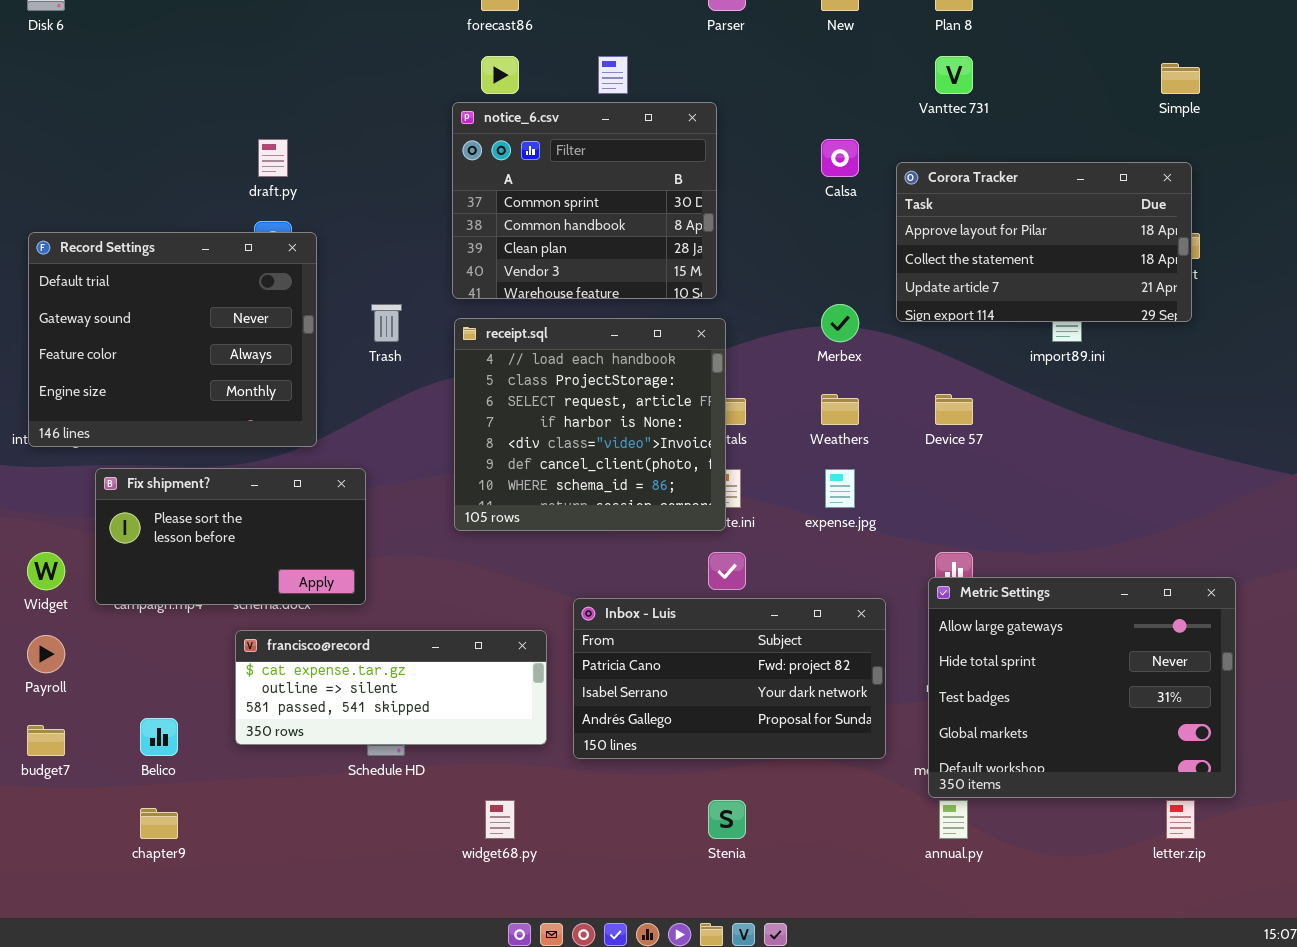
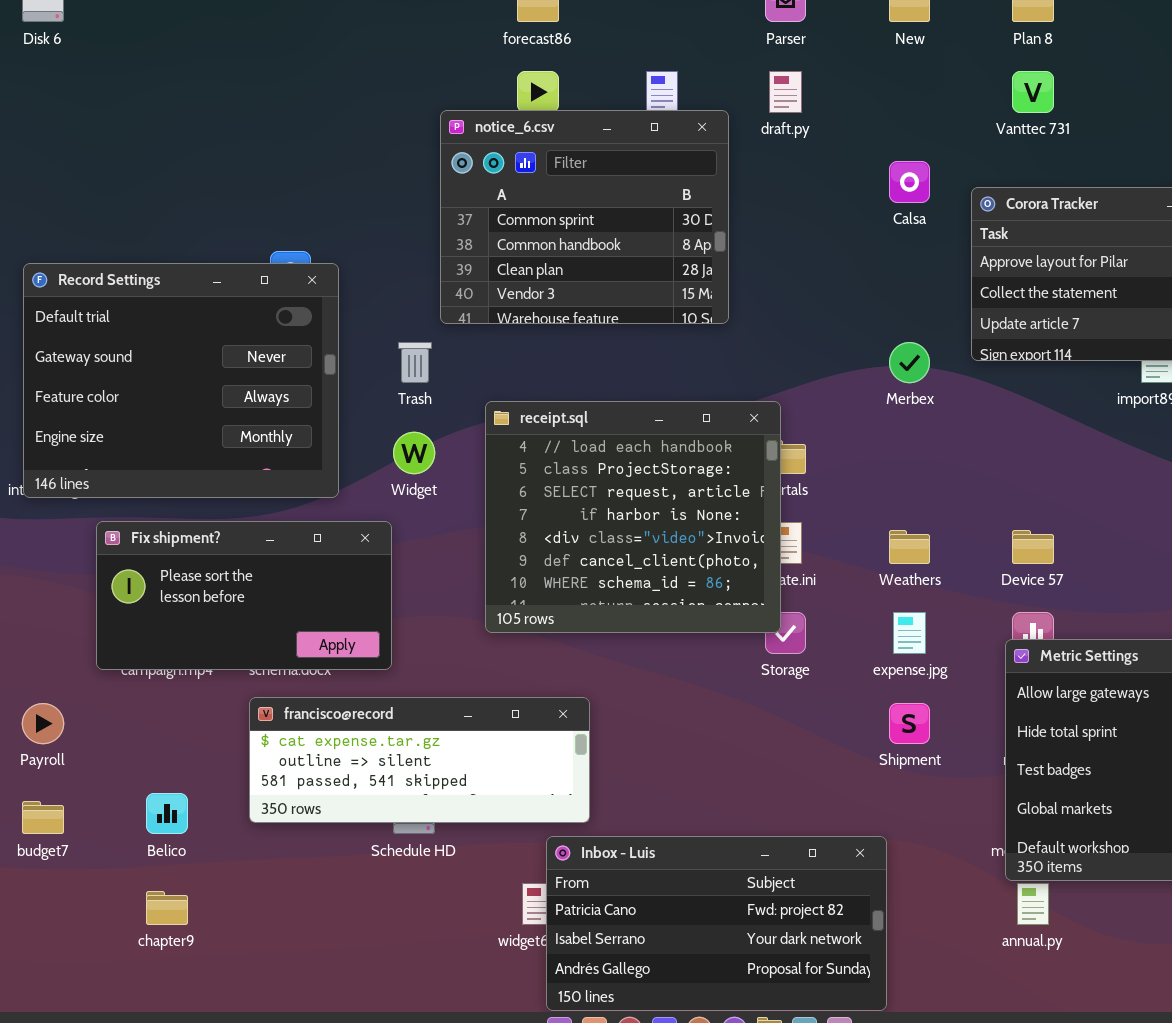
notice_6.csv: [452,102,717,299] -> [440,110,729,324], moved
draft.py: [258,139,288,177] -> [769,71,802,113], moved
receipt.sql: [454,318,726,531] -> [485,401,781,633], moved
Weathers: [821,394,859,425] -> [889,530,930,564], moved
Device 57: [935,394,973,425] -> [1012,530,1054,564], moved
expense.jpg: [825,469,855,508] -> [893,612,926,654], moved
Widget: [27,552,65,590] -> [393,432,435,474], moved
Inbox - Luis: [573,598,886,759] -> [546,836,887,1011], moved

